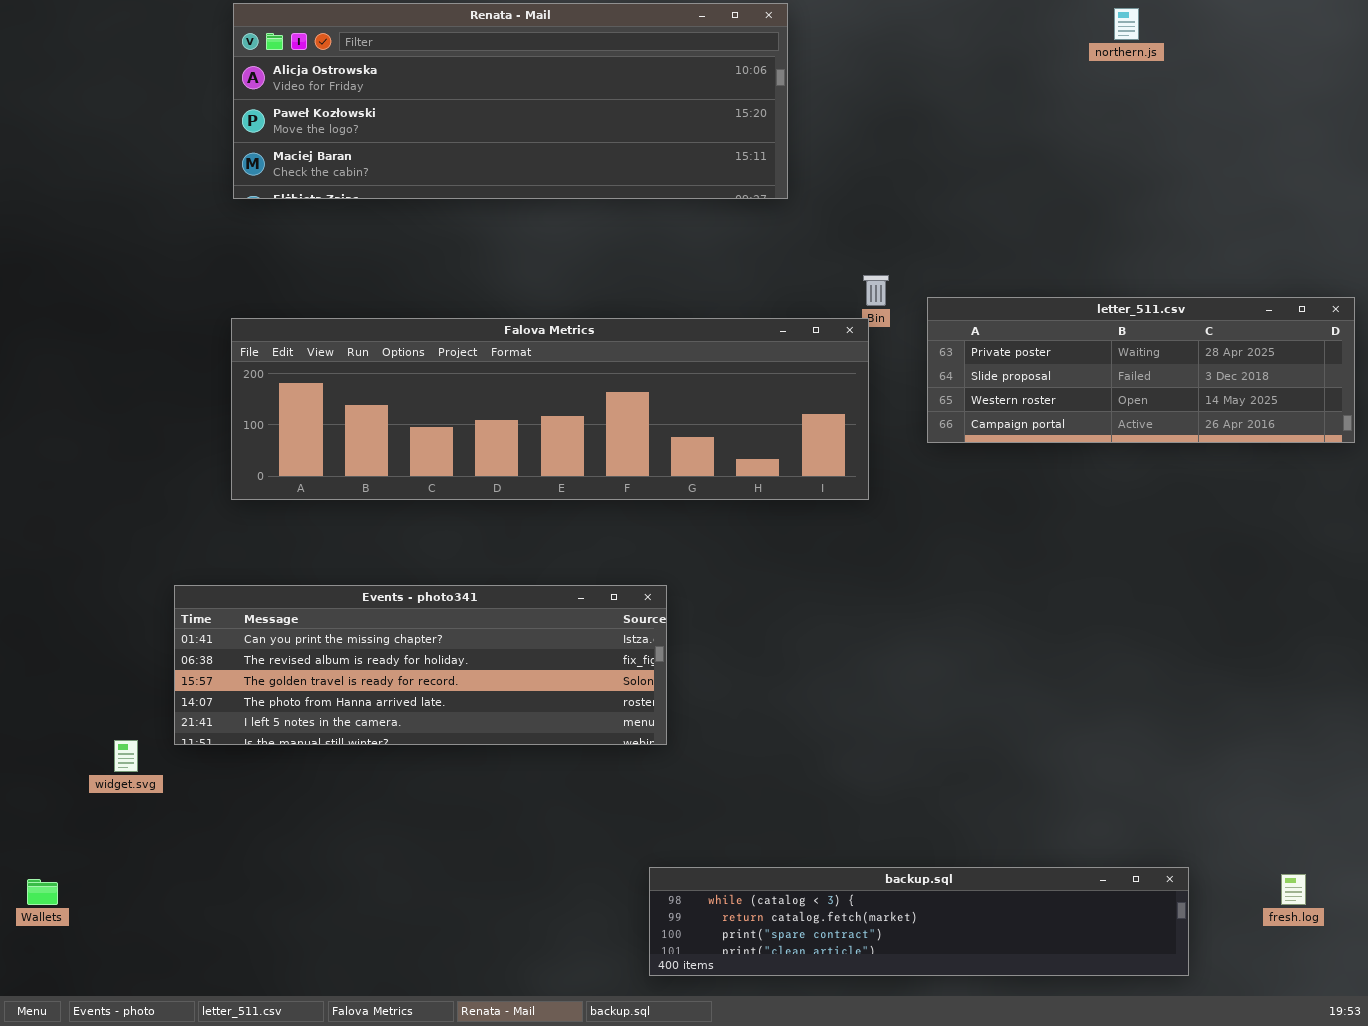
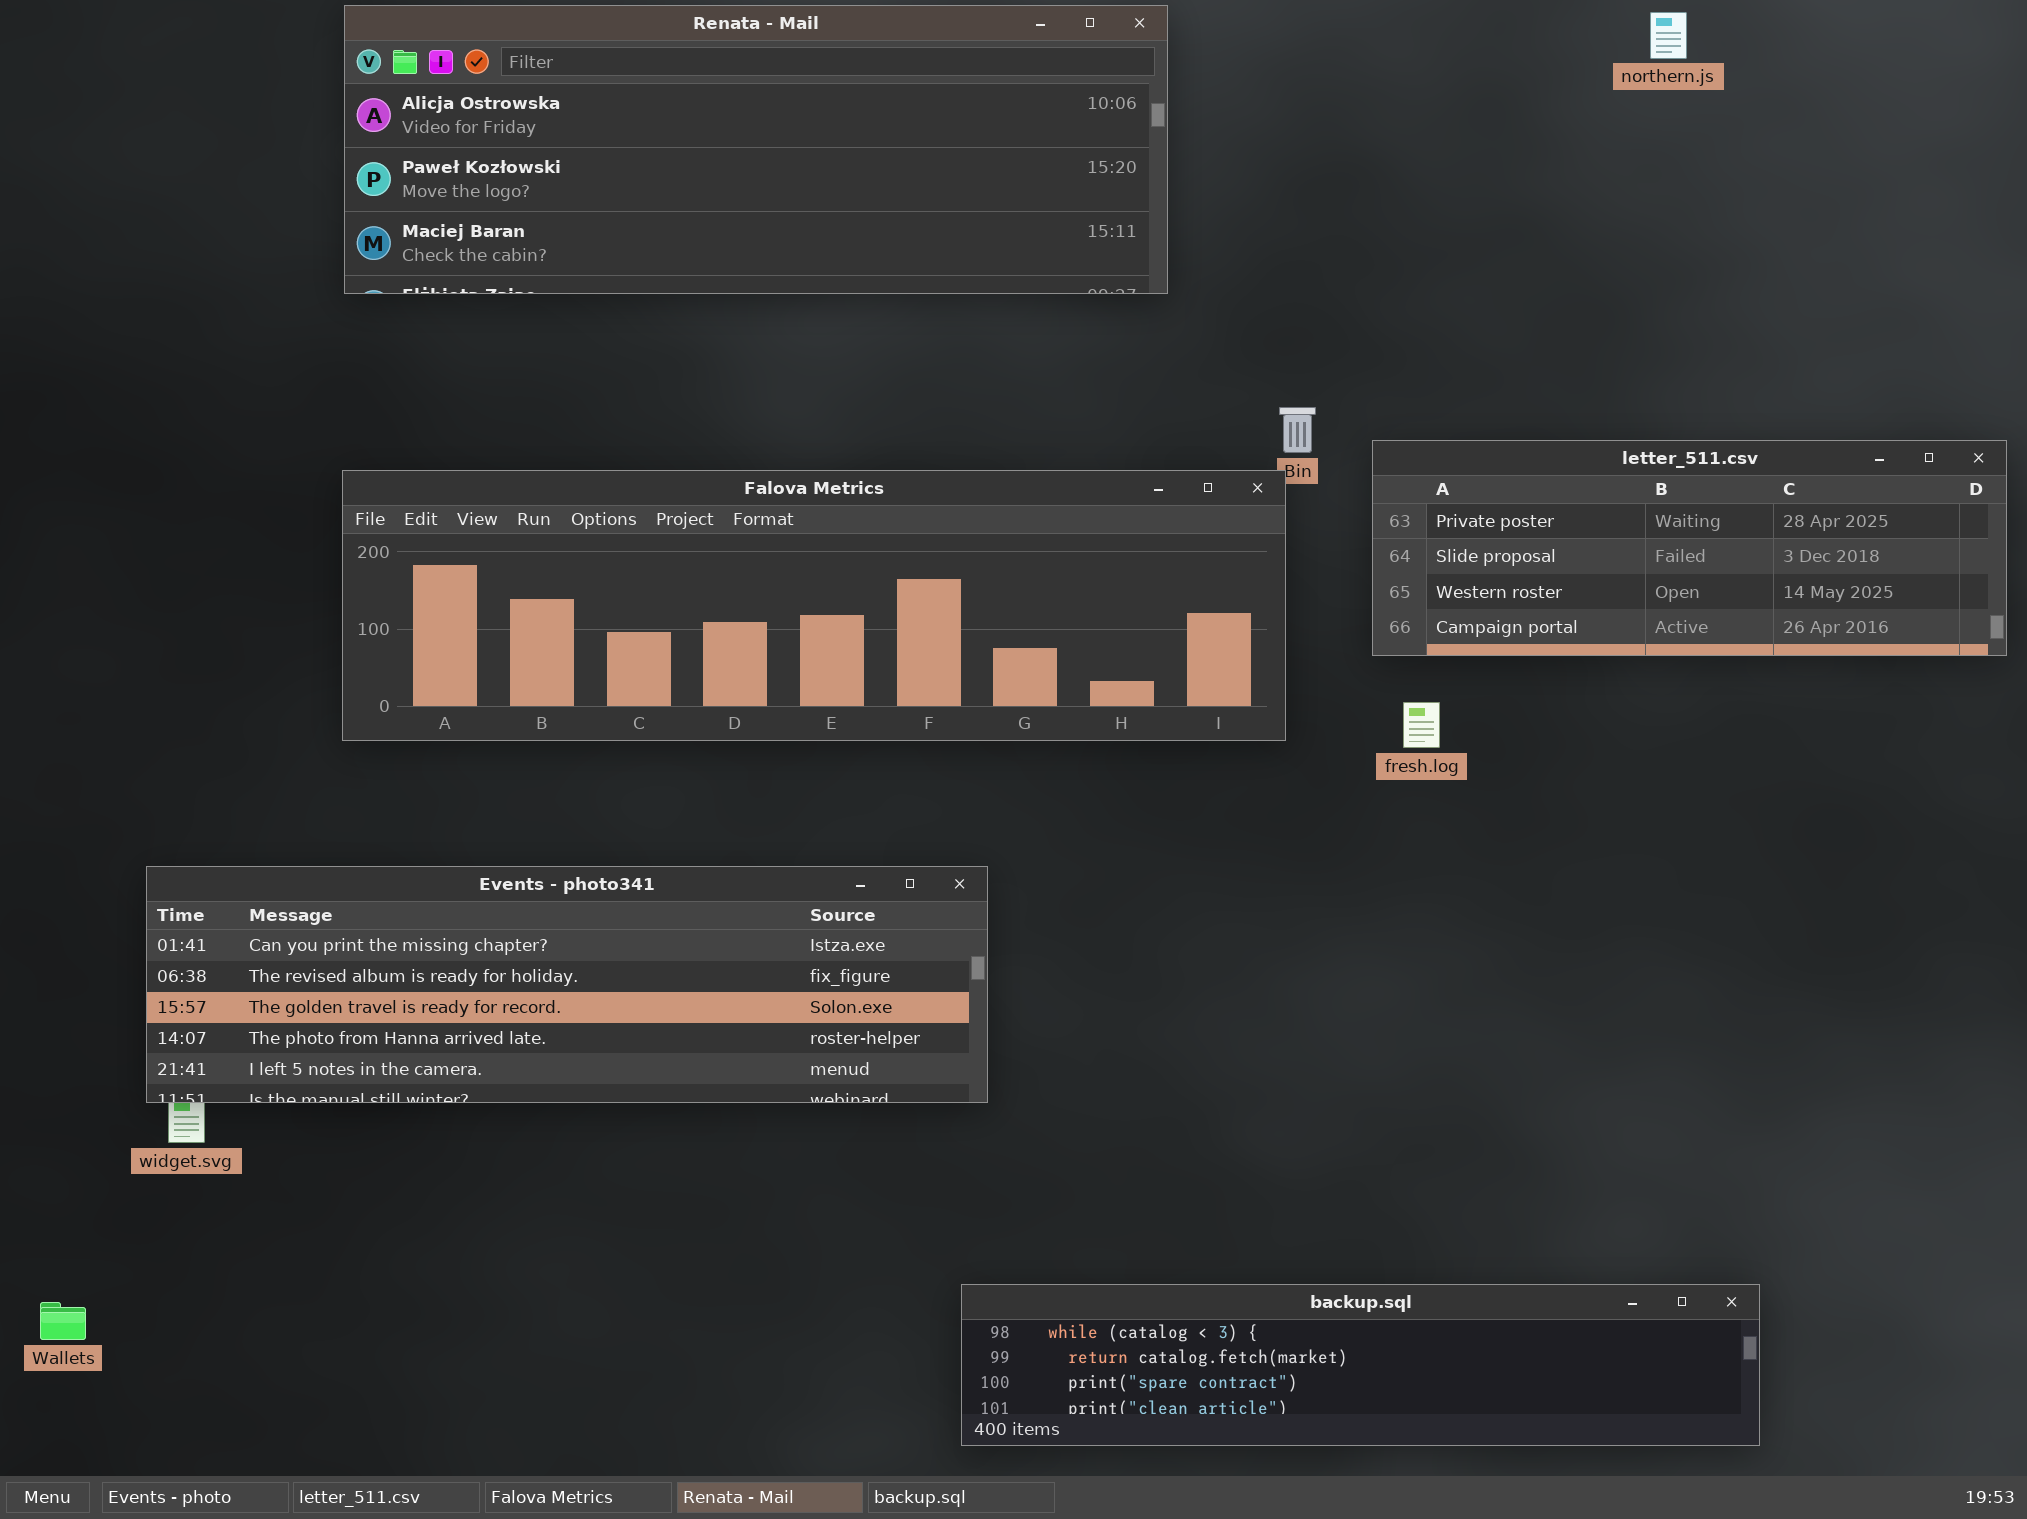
Events - photo341: [174,585,667,745] -> [146,866,988,1103], resized
fresh.log: [1281,874,1306,905] -> [1403,702,1440,748], moved

